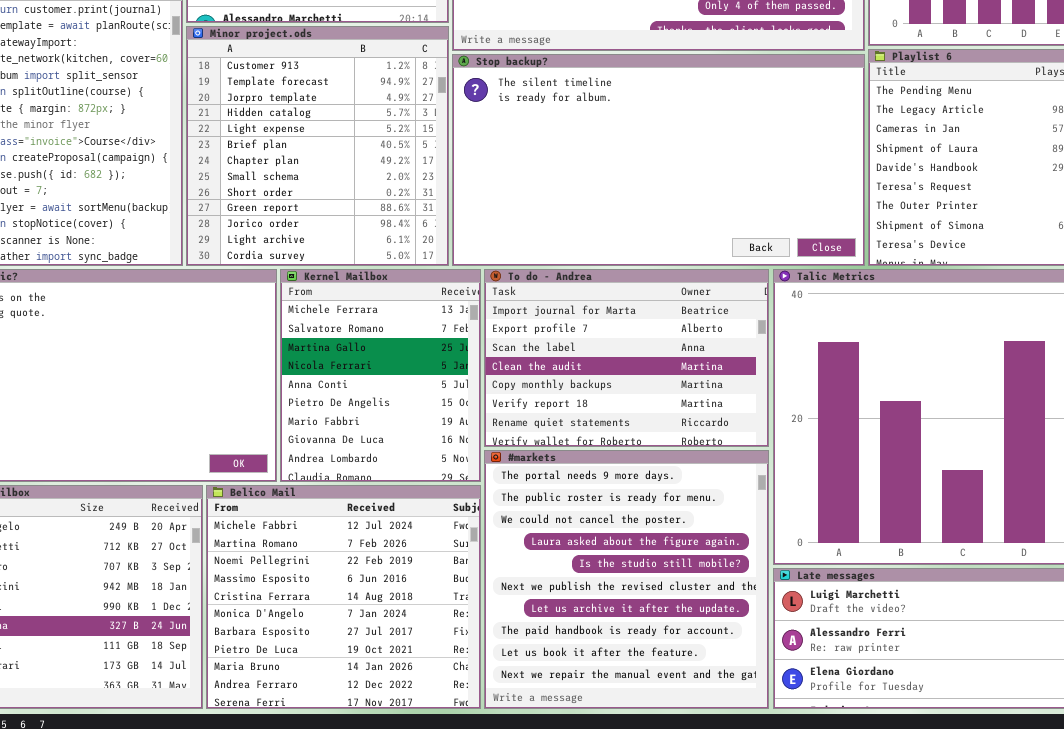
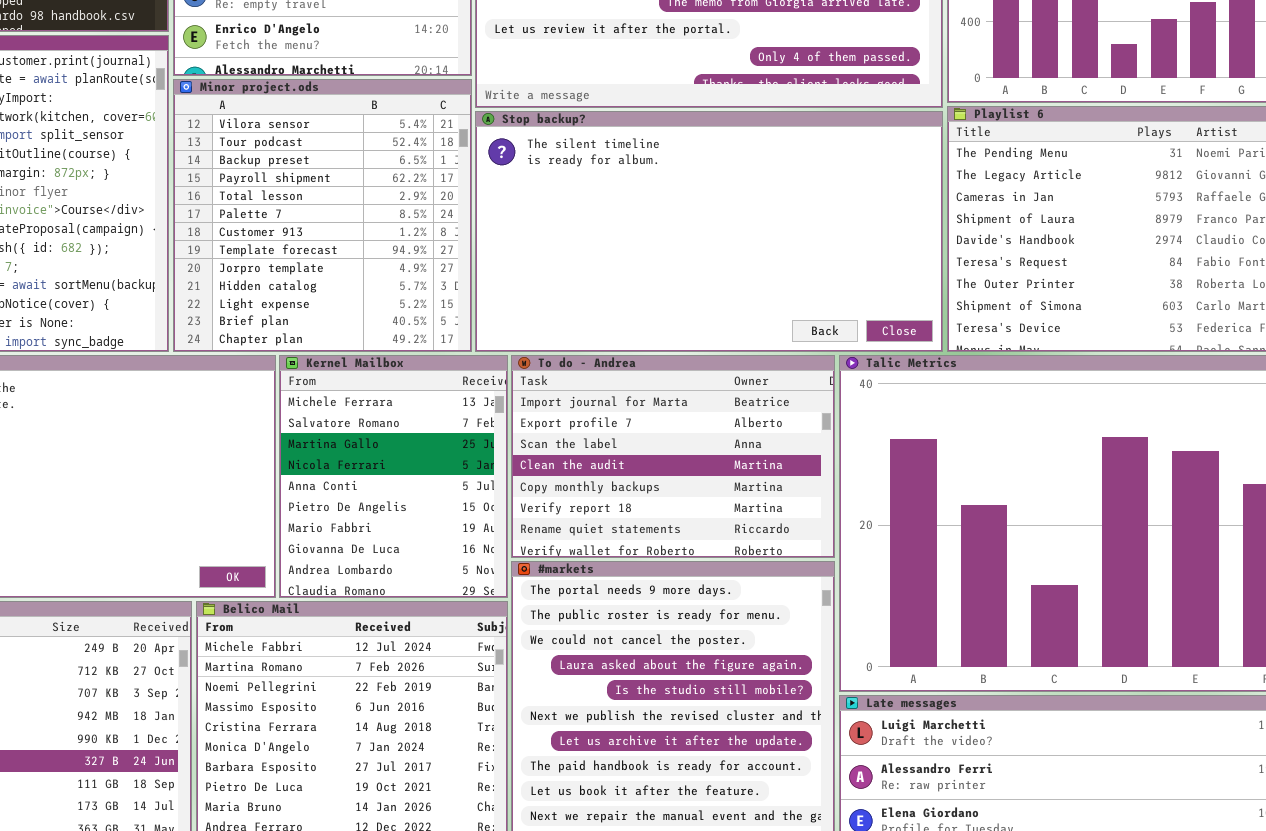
Minor project.ods: [186,26,449,266] -> [173,79,472,352], scrolled up 6 rows

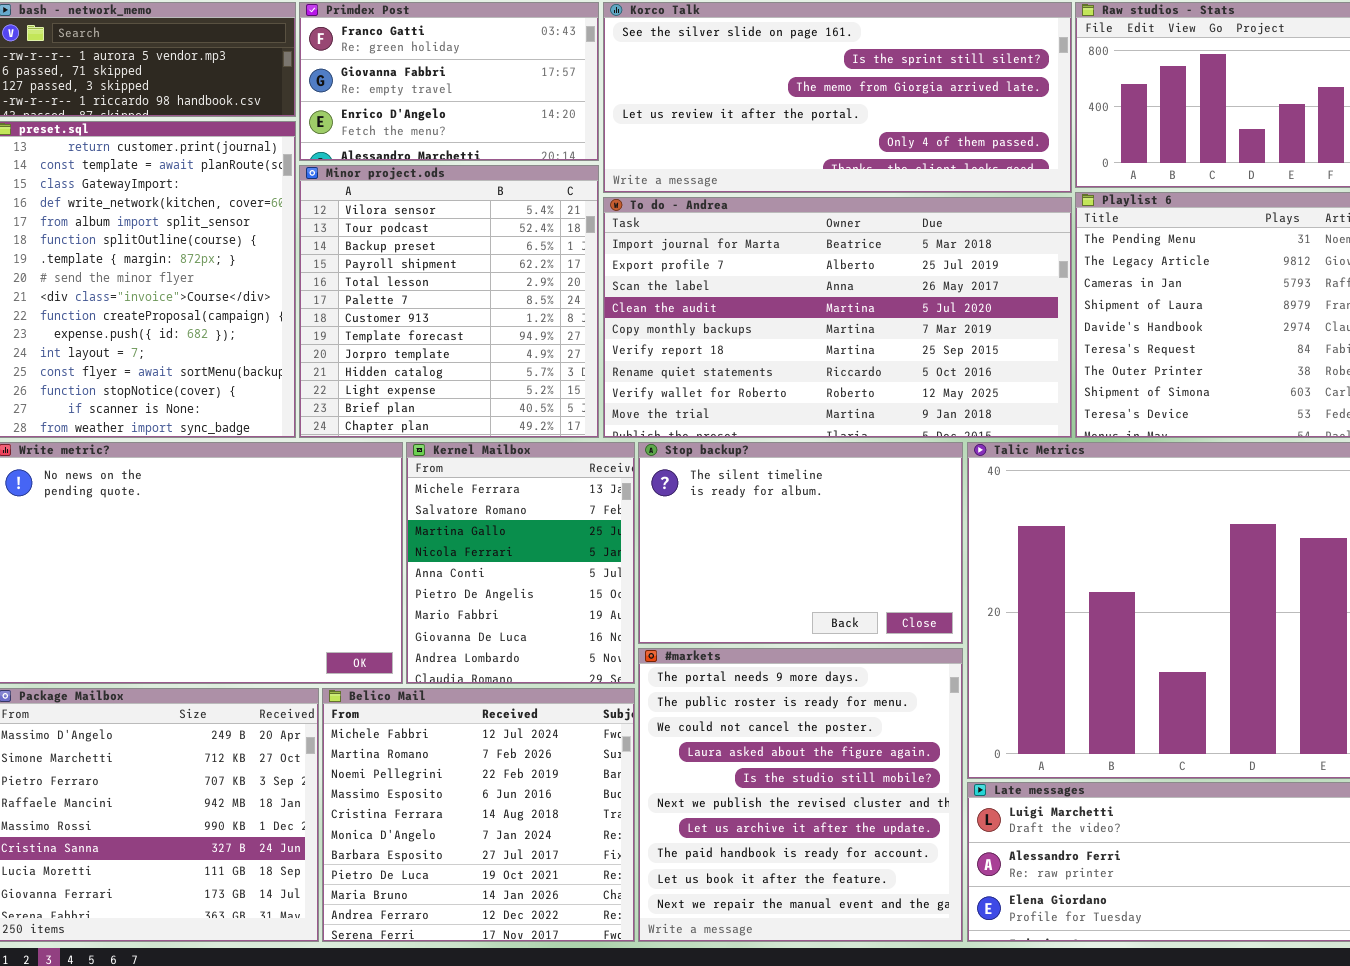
Stop backup?: [475,111,943,352] -> [638,442,963,644], moved, resized
To do - Andrea: [511,355,835,558] -> [603,197,1072,438], moved, resized

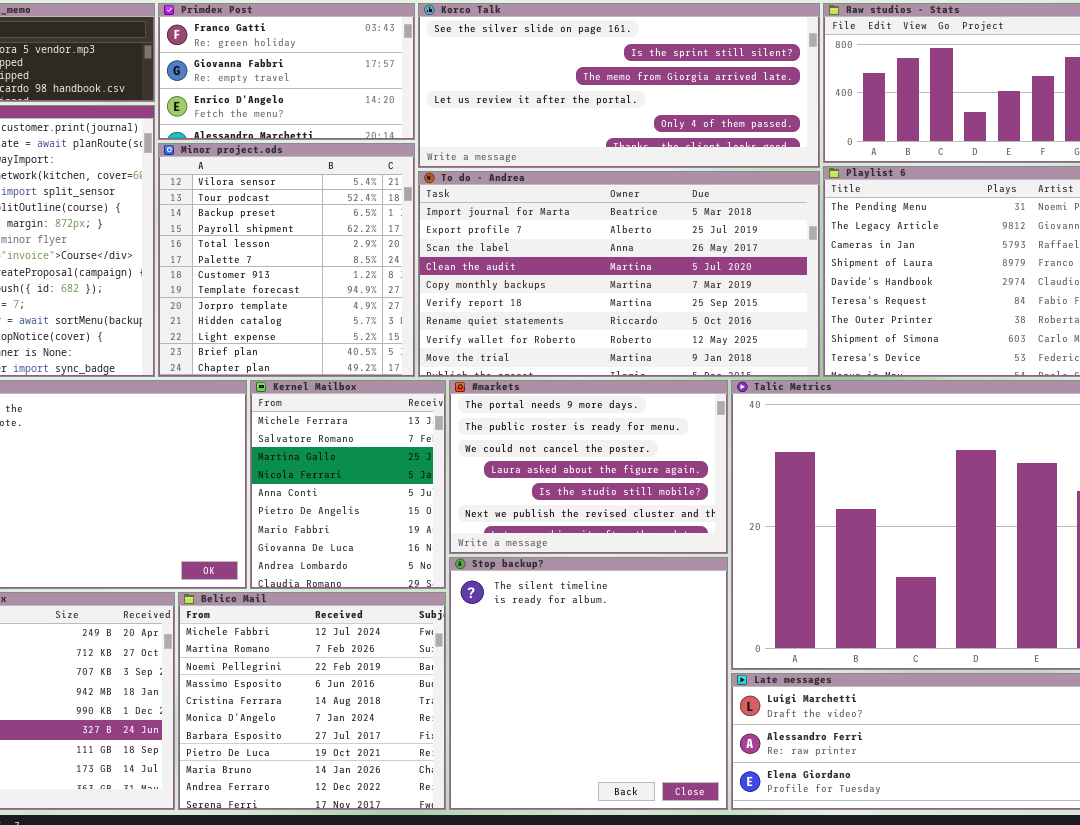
Stop backup?: [638,442,963,644] -> [449,557,728,810], moved, resized
#markets: [638,648,963,942] -> [449,380,728,554], moved, resized

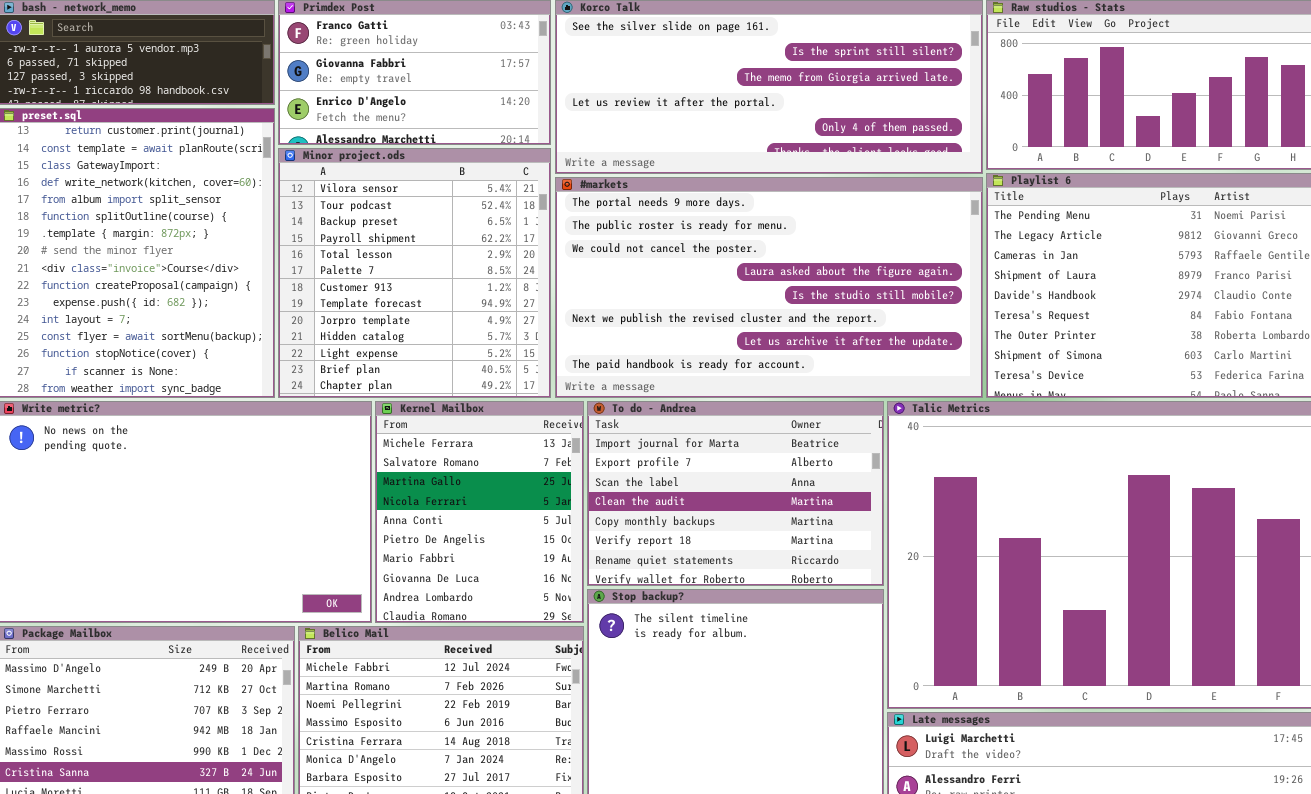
To do - Andrea: [418,171,820,377] -> [587,401,884,586], moved, resized
#markets: [449,380,728,554] -> [555,177,983,398], moved, resized

